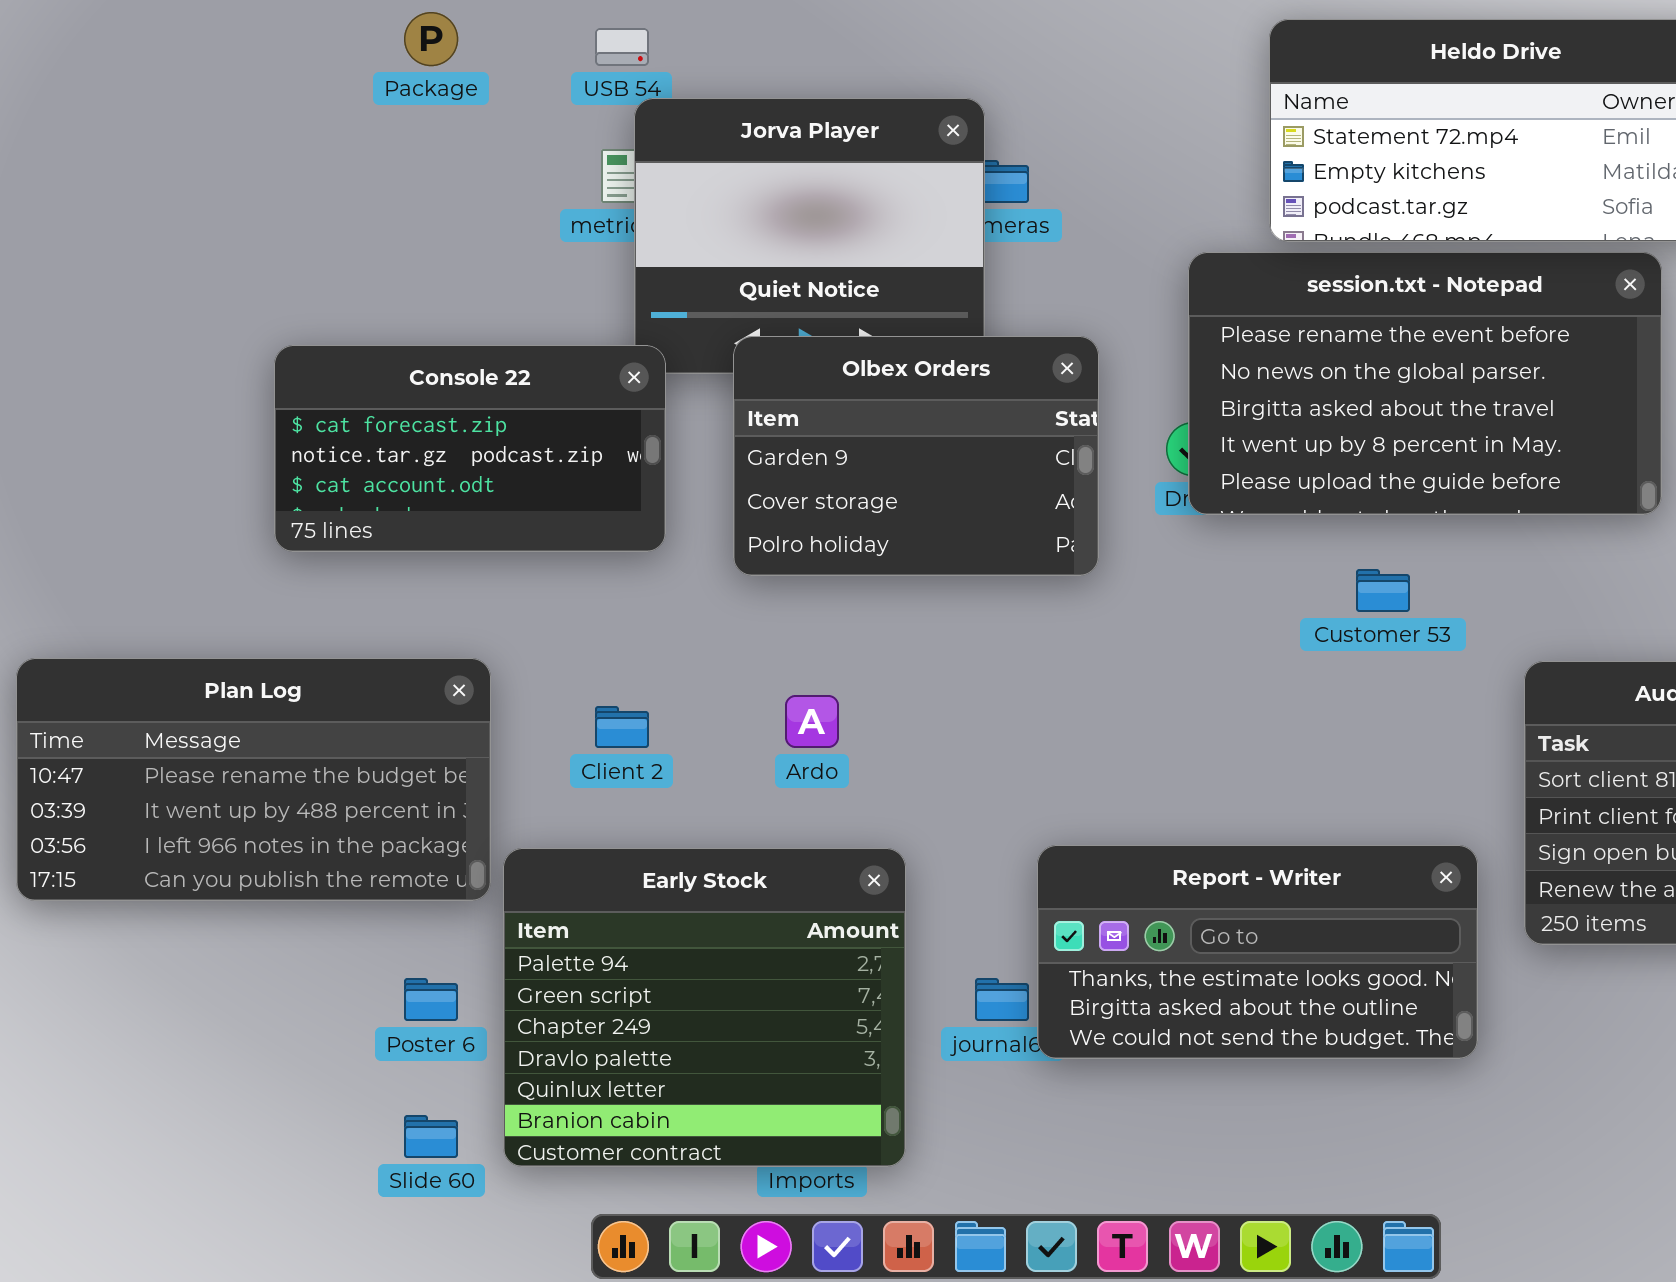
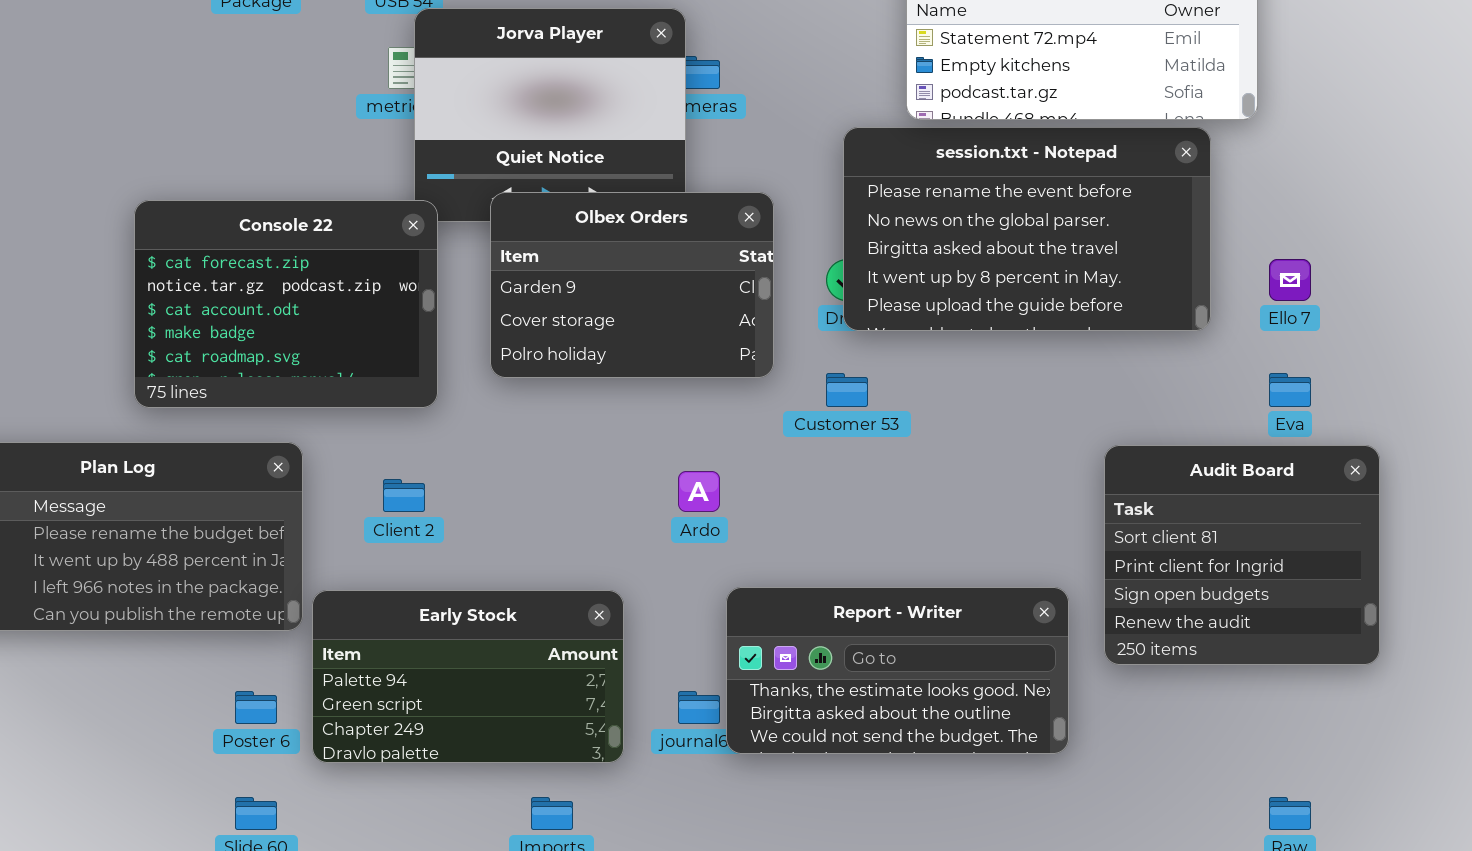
Console 22: [274,345,666,552] -> [134,200,438,408], resized
Customer 53: [1356,569,1410,612] -> [826,373,868,407], moved
Ardo: [785,695,839,748] -> [678,471,720,512], moved
Early Stock: [503,848,906,1167] -> [312,590,624,763], resized

